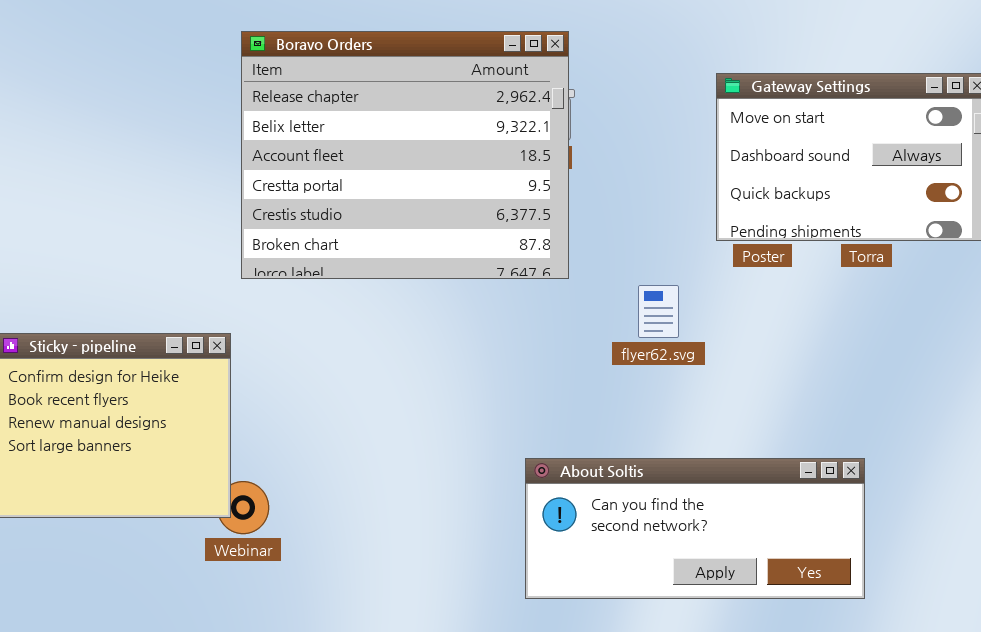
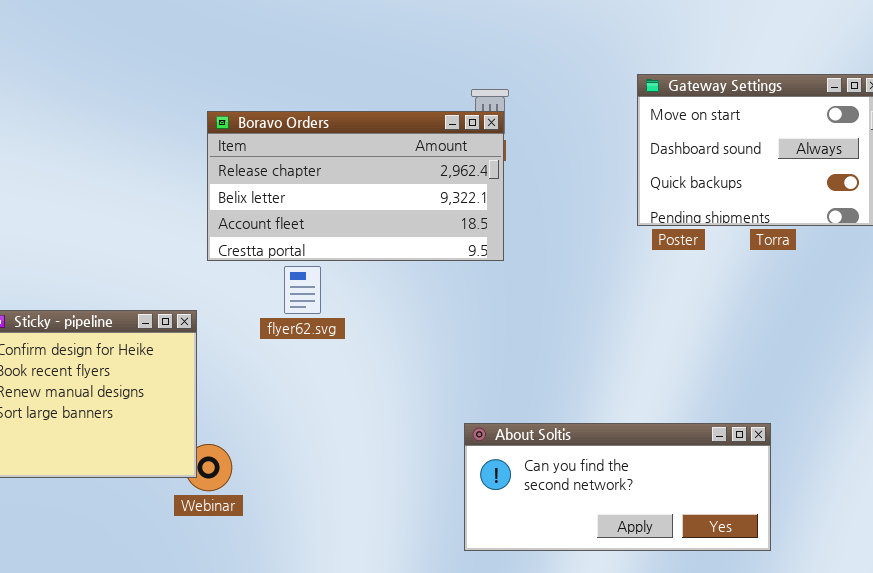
Boravo Orders: [241,31,569,279] -> [207,111,504,261], resized
flyer62.svg: [638,285,679,338] -> [284,266,321,314], moved

